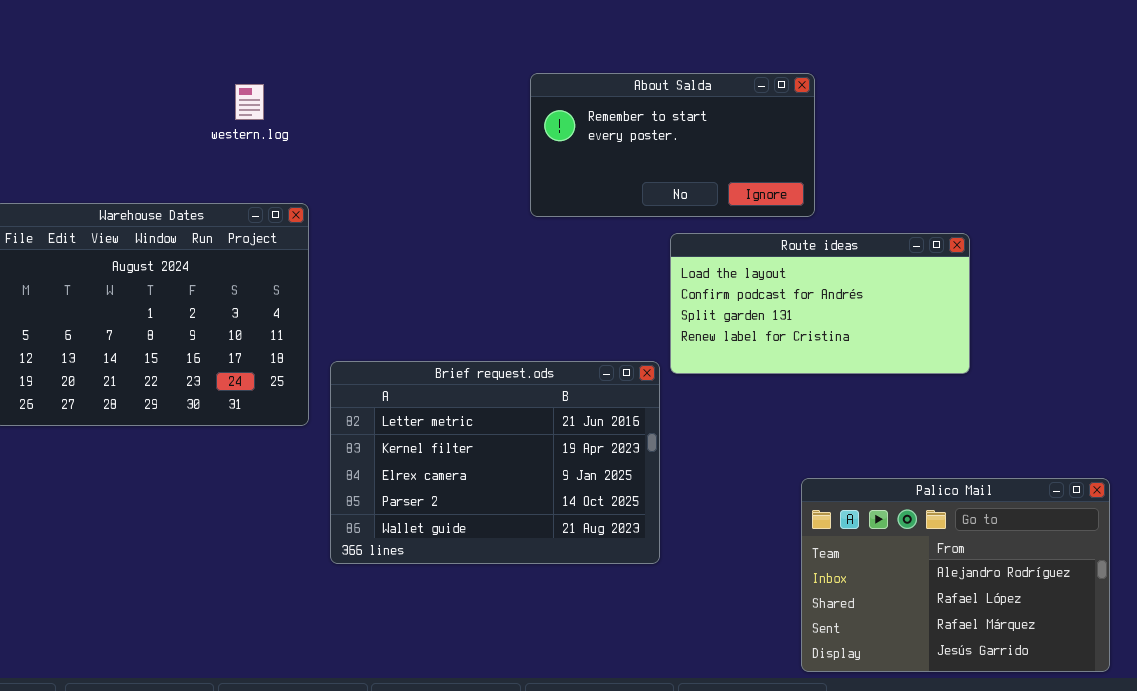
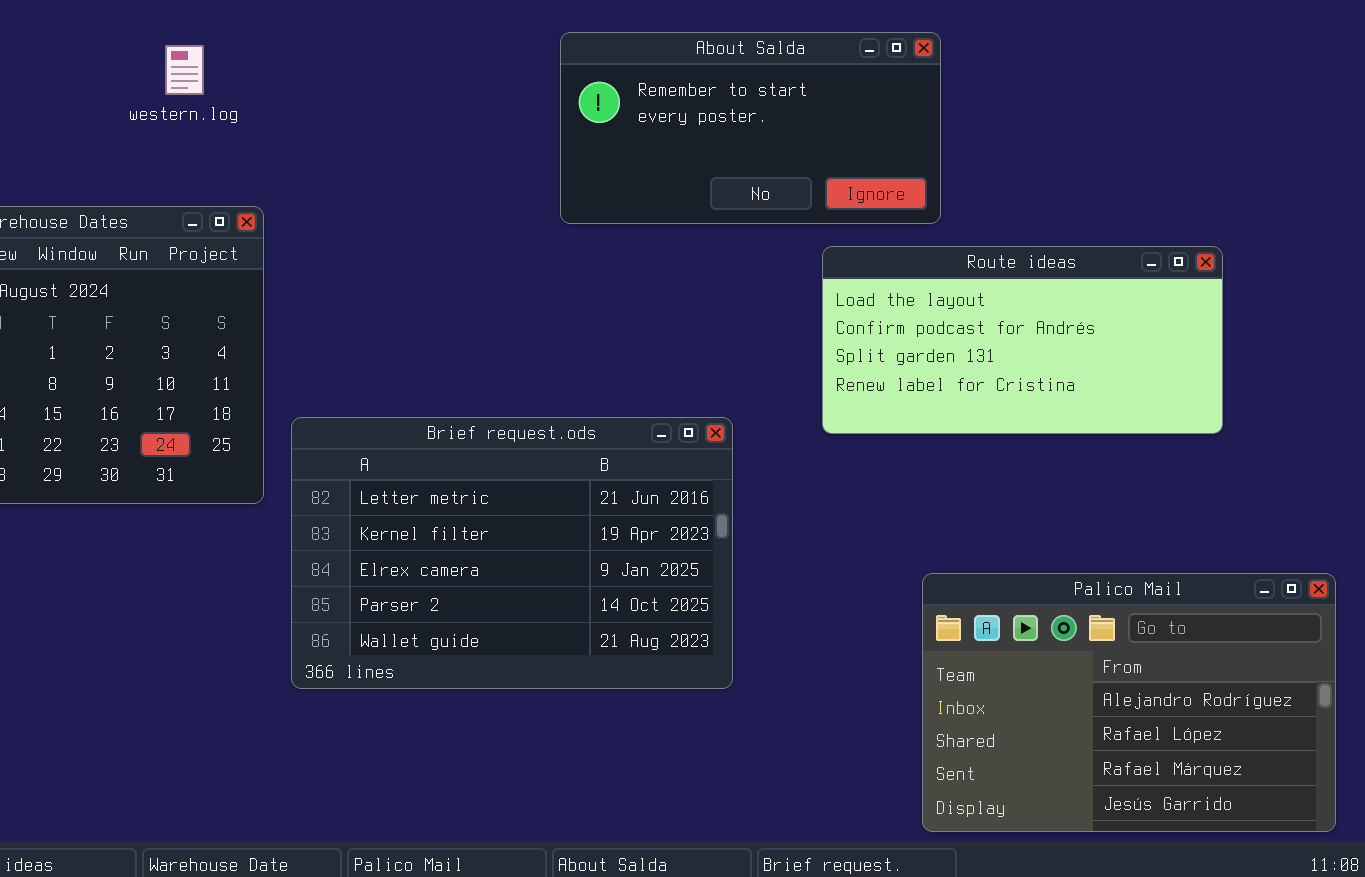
Route ideas: [670,233,970,374] -> [822,246,1223,434], moved

